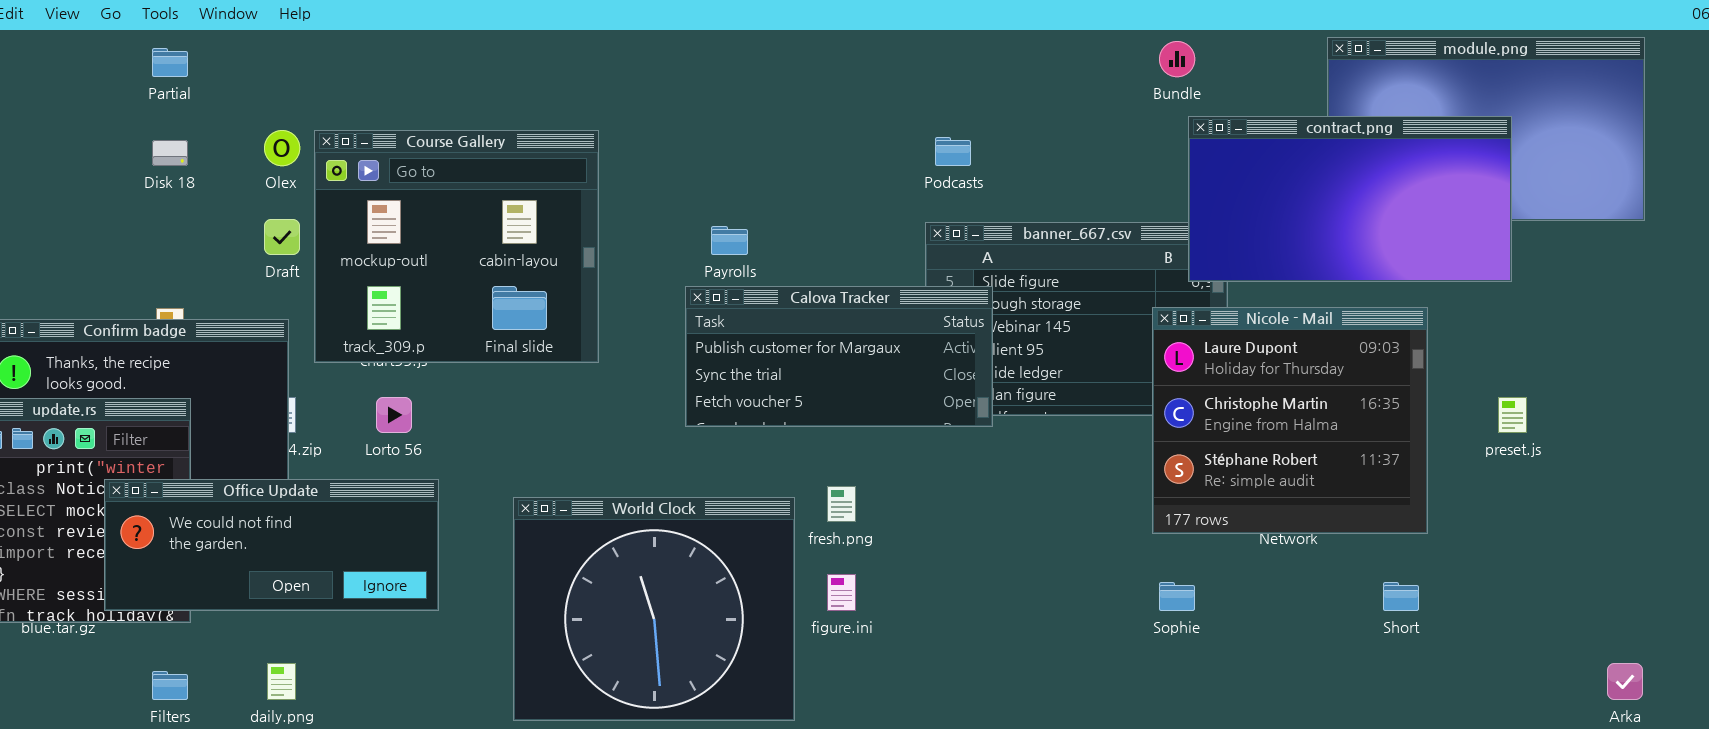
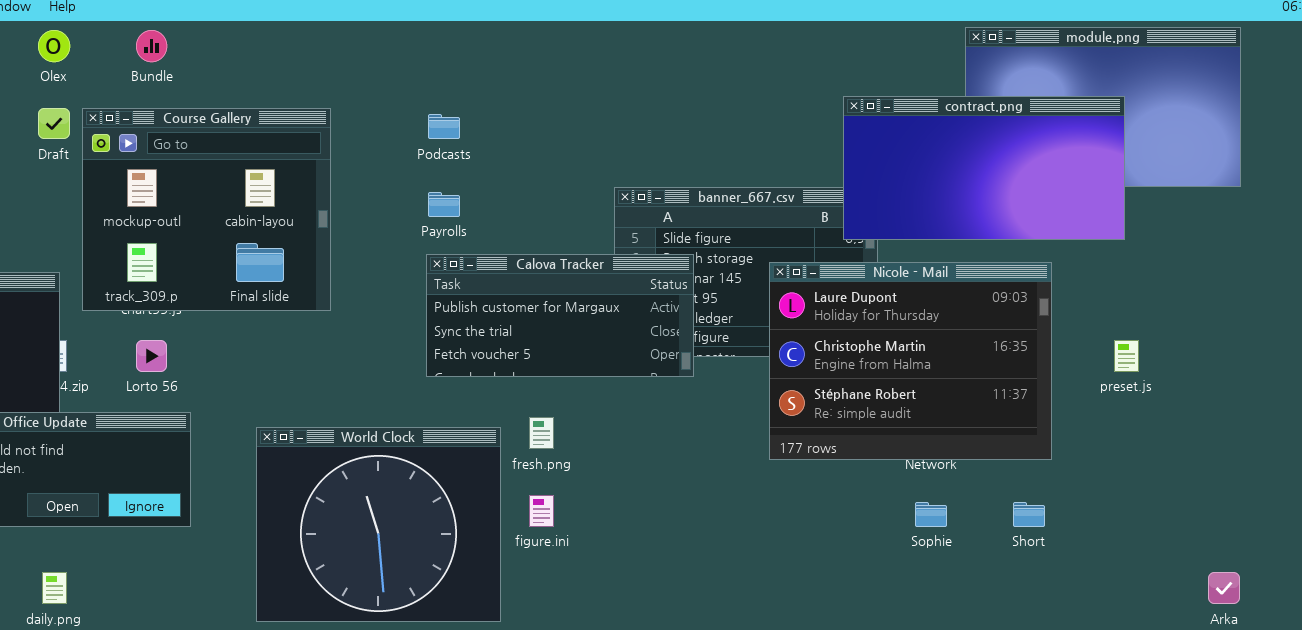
Bundle: [1159,41,1195,77] -> [136,30,167,62], moved
Olex: [264,130,300,166] -> [38,30,70,62], moved
Podcasts: [935,137,971,166] -> [428,114,460,139], moved
Draft: [264,219,300,255] -> [38,108,70,139], moved
Calova Tracker: [685,286,993,427] -> [426,254,694,377], moved
Nicole - Mail: [1152,307,1428,534] -> [769,262,1052,460], resized
Sophie: [1159,582,1195,611] -> [915,502,947,527], moved

